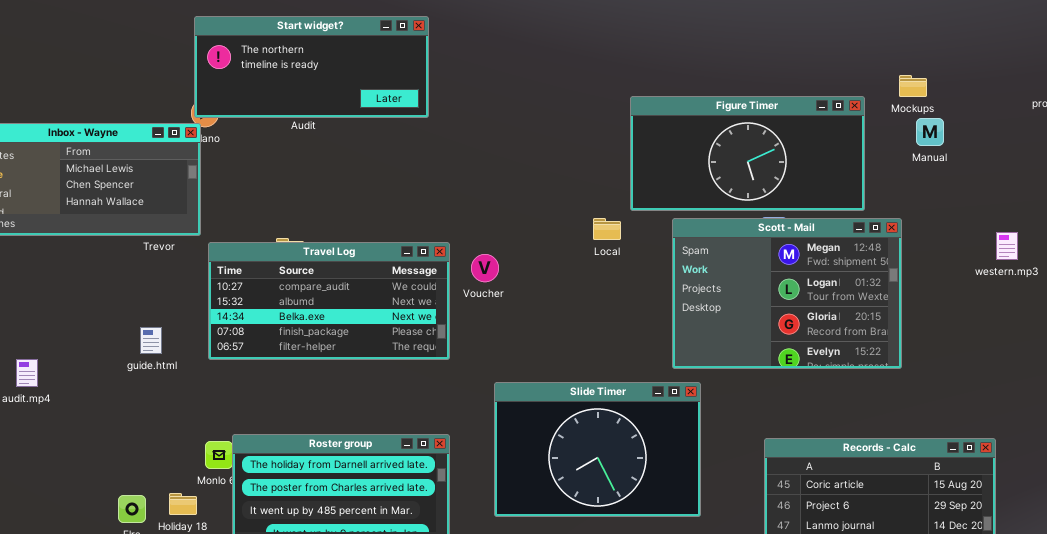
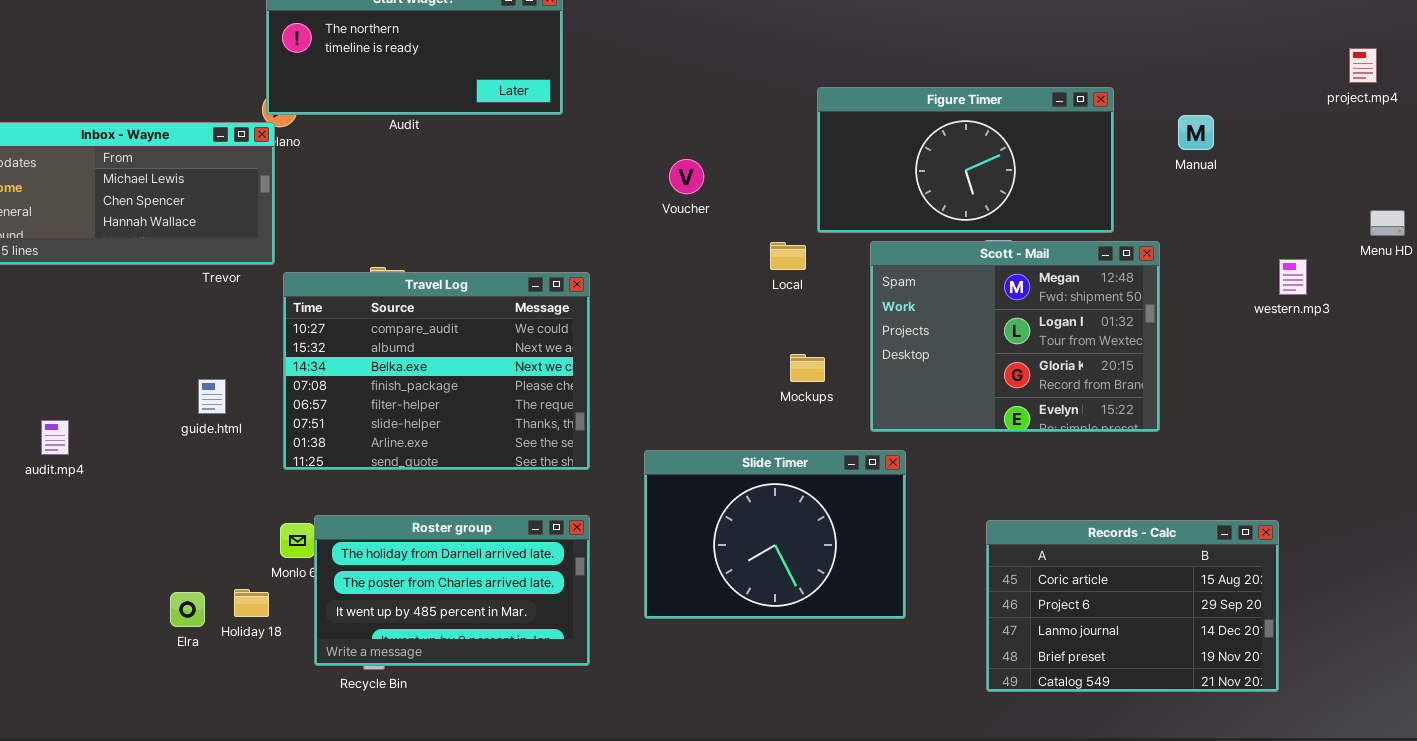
Mockups: [899,75,927,97] -> [790,354,825,382], moved
Travel Log: [208,242,450,360] -> [283,272,590,470], resized
Voucher: [471,254,499,282] -> [669,159,704,194], moved

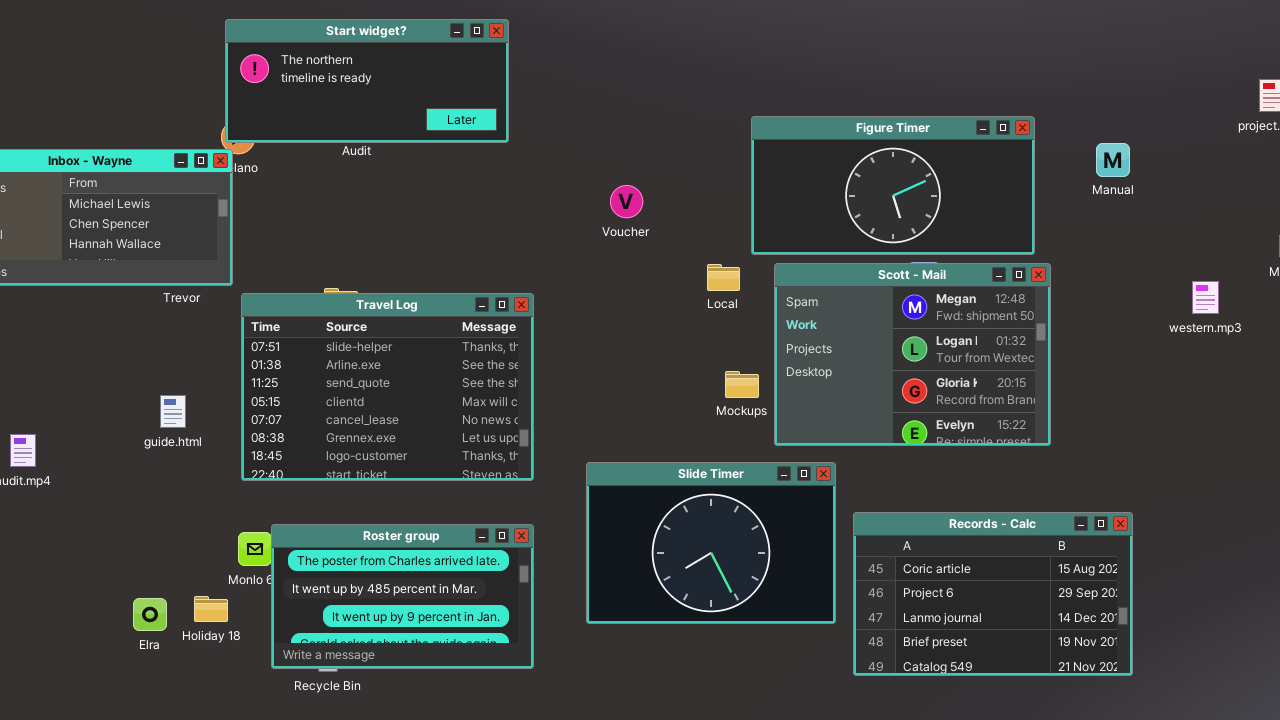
Scott - Mail: [870,241,1160,432] -> [774,263,1051,446], moved
Travel Log: [283,272,590,470] -> [241,293,534,481], scrolled down 5 rows
Roster group: [314,515,590,666] -> [271,524,534,669], scrolled down 1 row
Records - Calc: [986,520,1279,692] -> [853,512,1133,676], moved

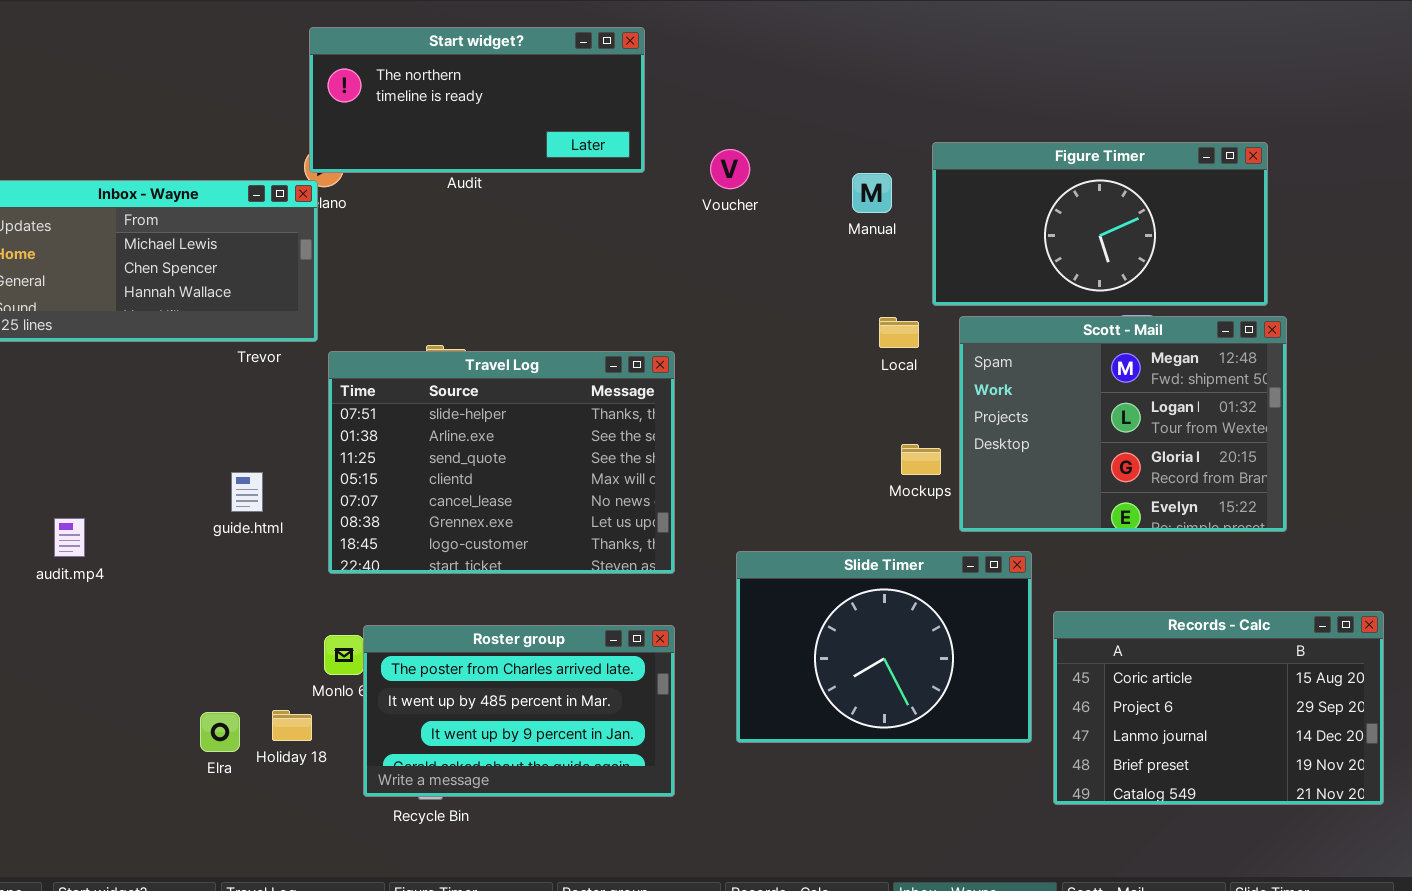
Manual: [1096,143,1130,177] -> [852,173,892,213], moved
Voucher: [610,185,643,218] -> [710,149,750,189], moved

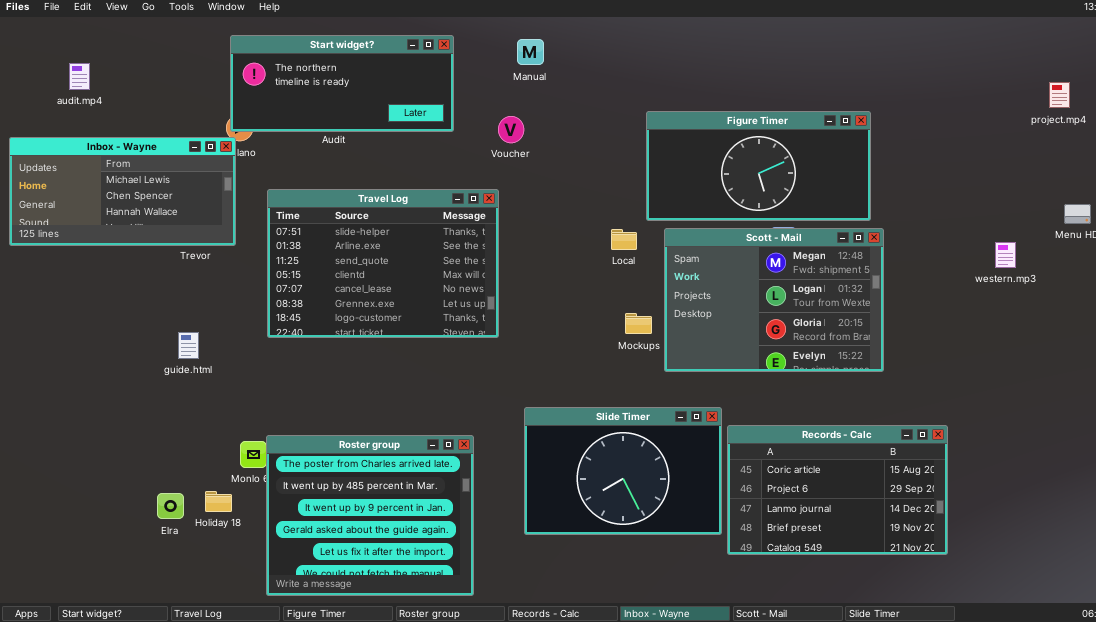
Manual: [852,173,892,213] -> [517,39,544,65], moved
Travel Log: [328,351,675,574] -> [267,189,499,338], moved
audit.mp4: [54,518,85,557] -> [69,63,90,90], moved
Slide Timer: [736,551,1032,743] -> [524,407,722,535], moved
Roster group: [363,625,675,797] -> [266,435,474,596], resized

